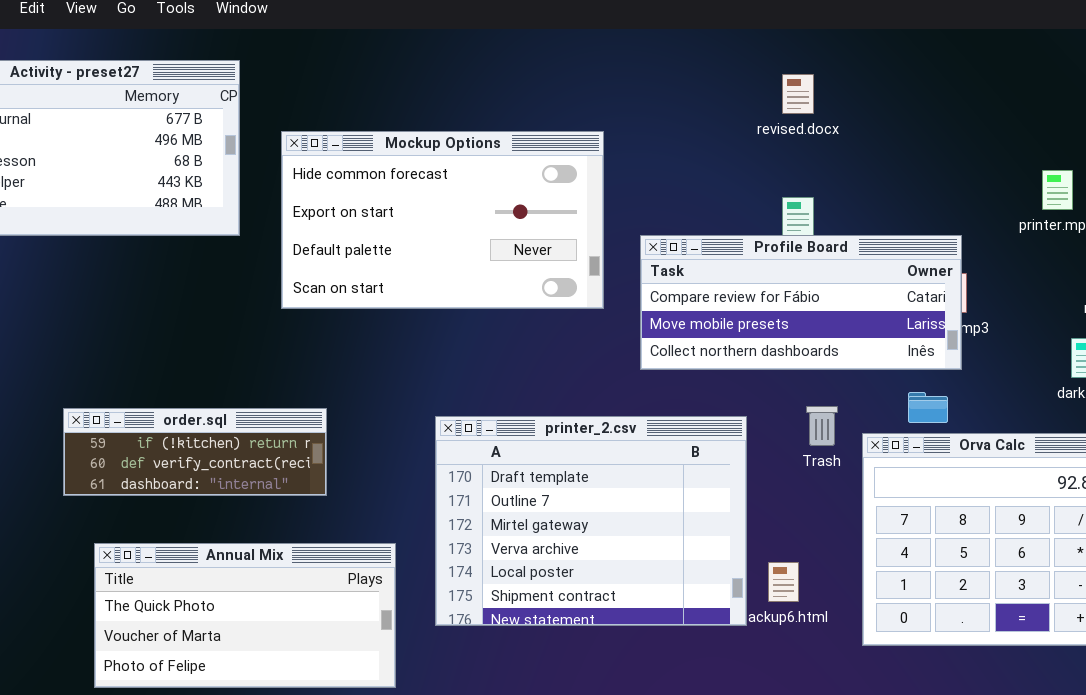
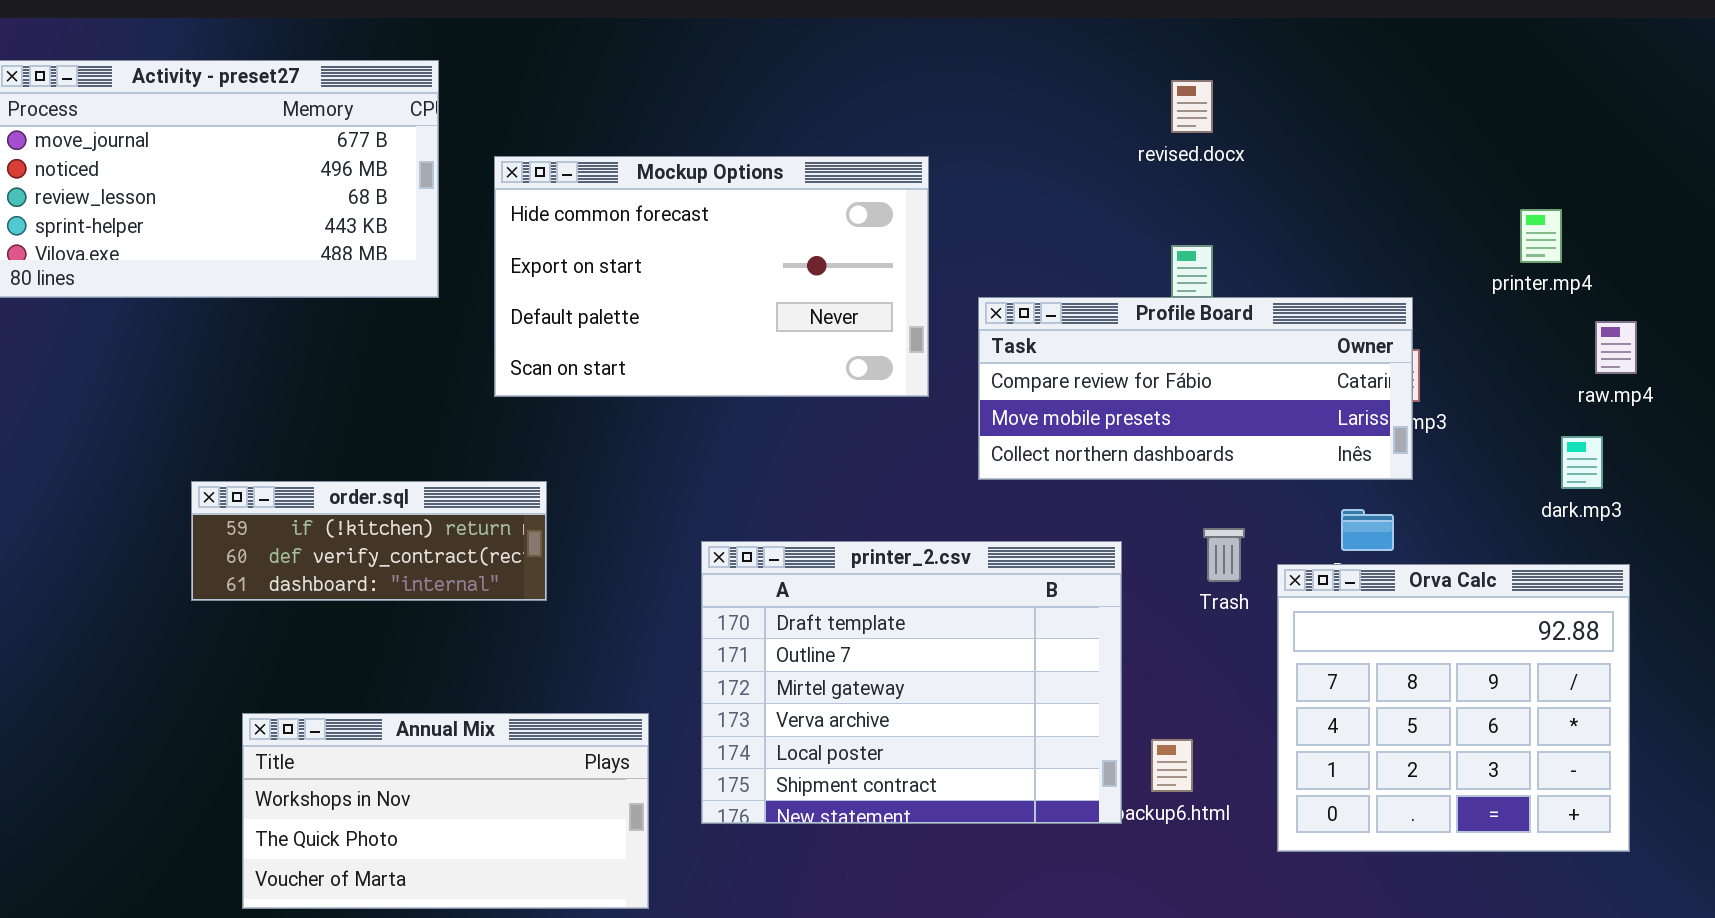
order.sql: [63,408,327,496] -> [191,481,547,601], moved
Annual Mix: [94,543,396,688] -> [242,713,649,909], scrolled up 1 row

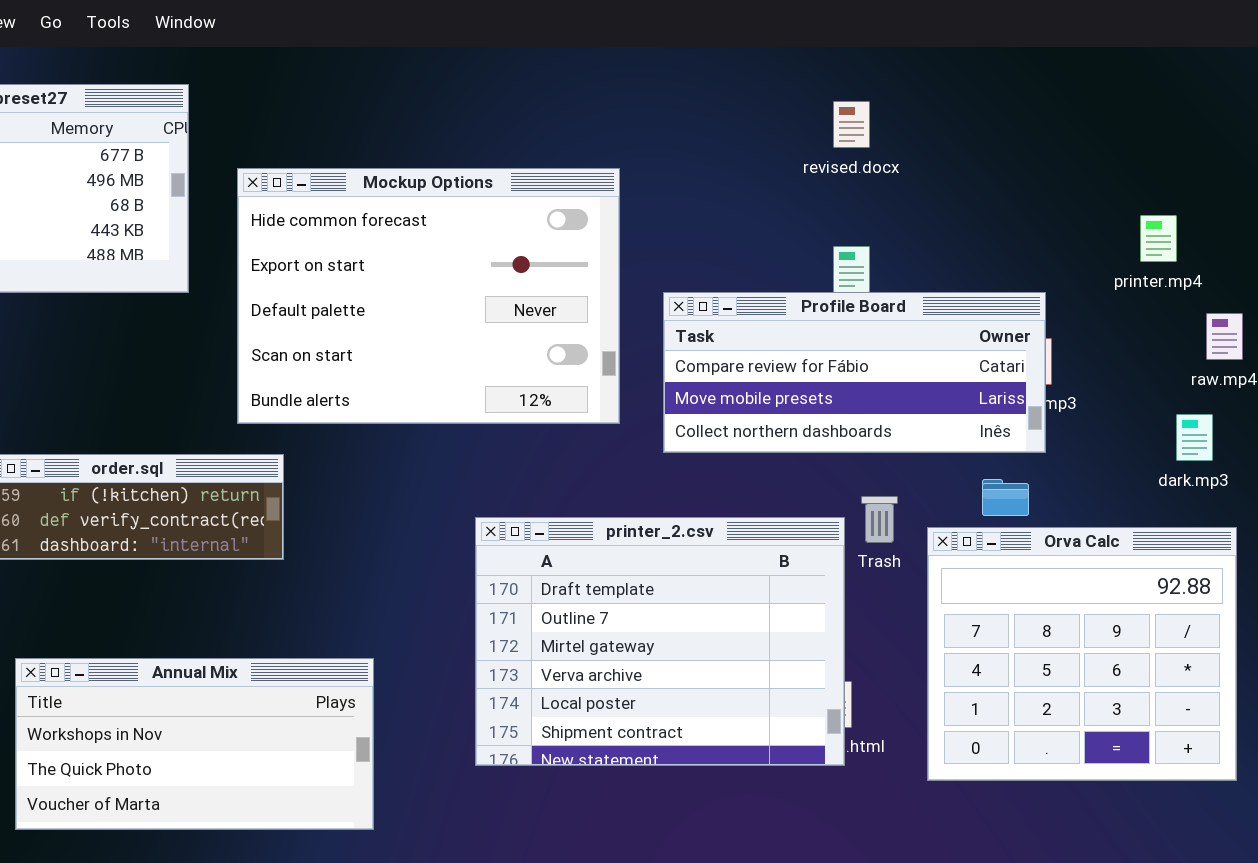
Mockup Options: [494,156,929,397] -> [237,168,620,424], resized
printer_2.csv: [701,541,1122,824] -> [475,517,845,766], moved

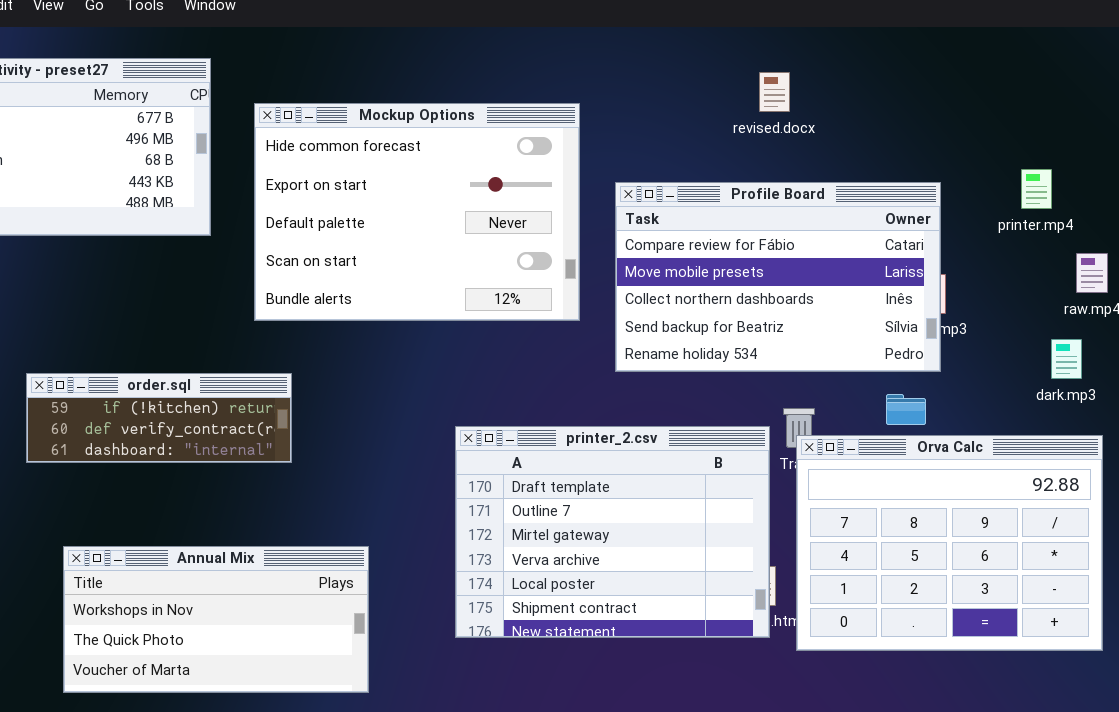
Mockup Options: [237,168,620,424] -> [254,103,580,321], moved
Profile Board: [663,292,1046,453] -> [615,182,941,372], resized
Orva Calc: [927,527,1237,781] -> [796,435,1103,651], resized

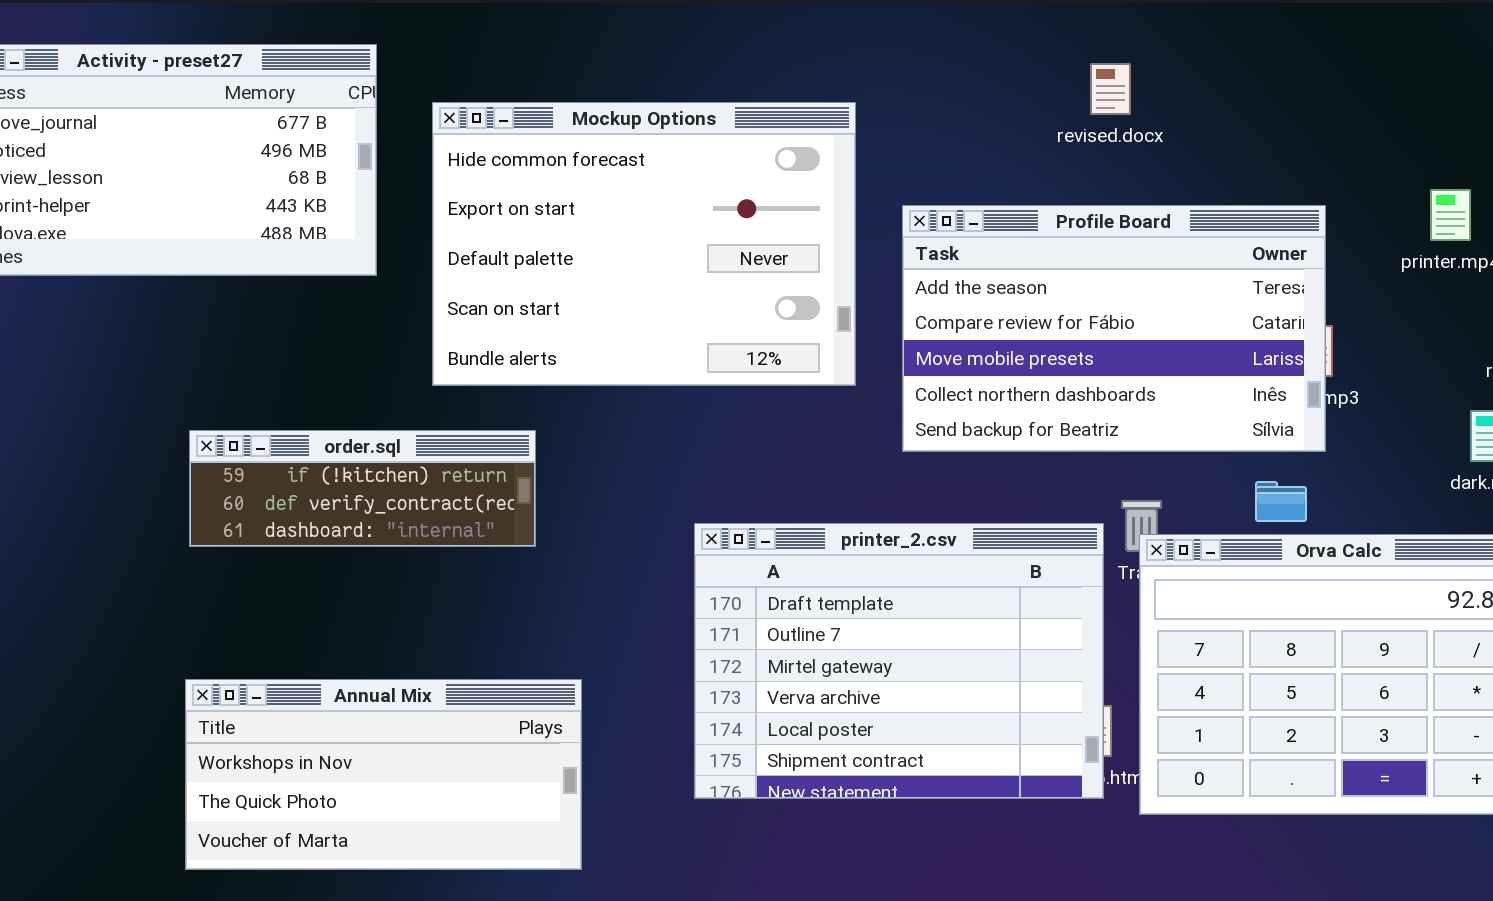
Profile Board: [615,182,941,372] -> [902,205,1326,452], scrolled up 1 row
order.sql: [26,373,292,463] -> [189,430,536,547], moved

